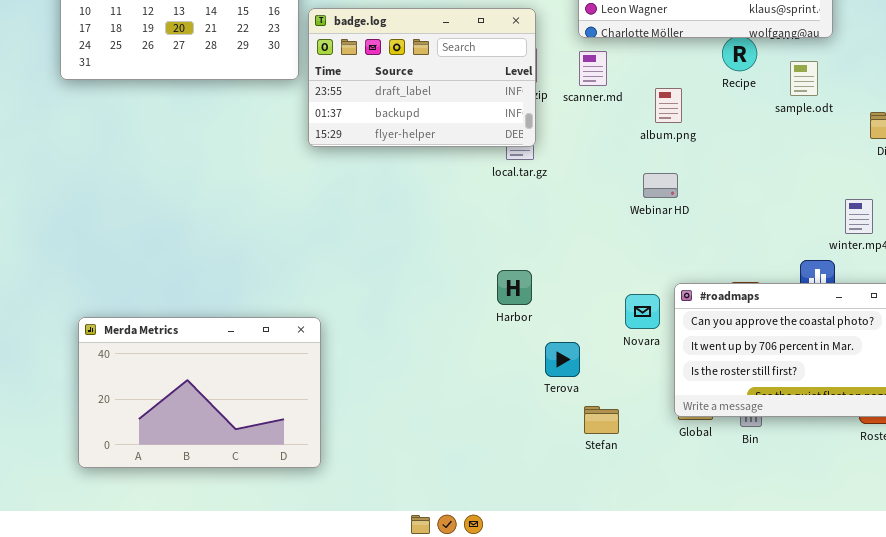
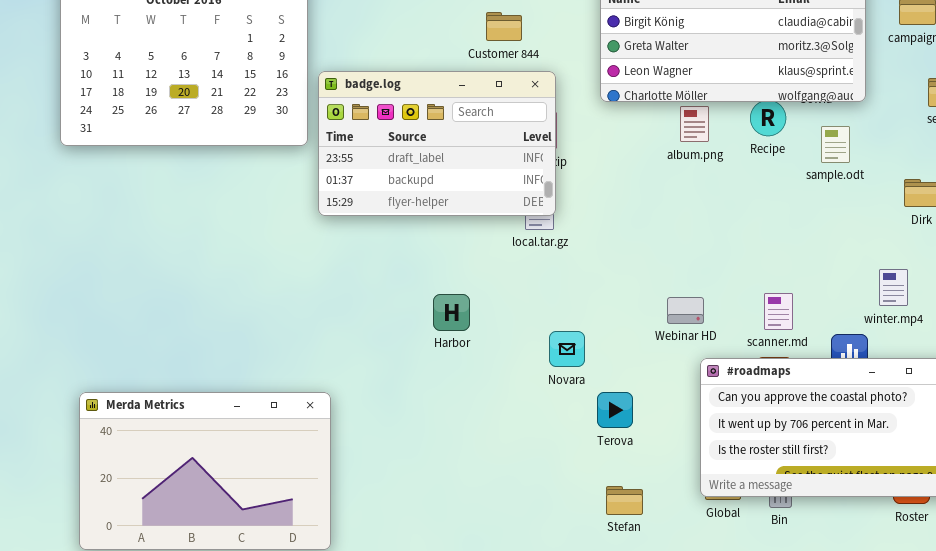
scanner.md: [579,51,607,86] -> [764,293,793,330], moved
album.png: [655,88,682,123] -> [680,106,709,142], moved
Webinar HD: [643,173,678,198] -> [667,297,704,324], moved
Harbor: [497,270,532,305] -> [433,294,470,331], moved
Novara: [625,294,660,329] -> [549,331,585,367], moved
Terova: [545,342,580,377] -> [597,392,633,428], moved

